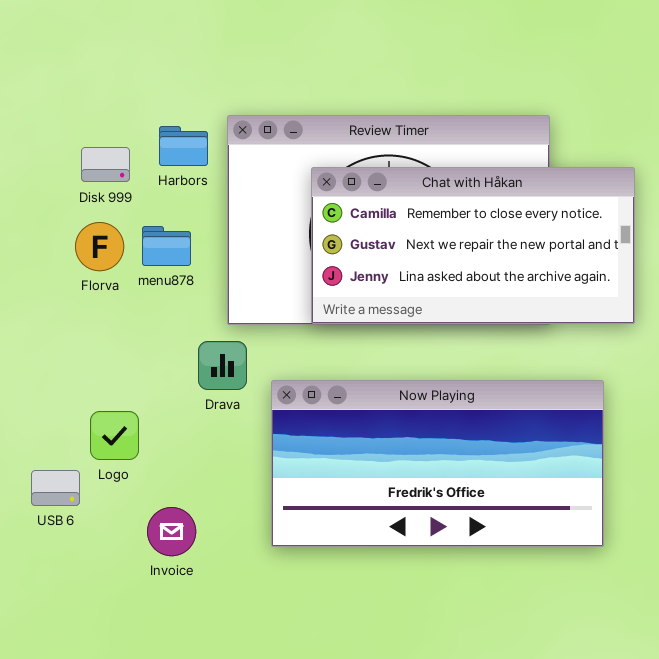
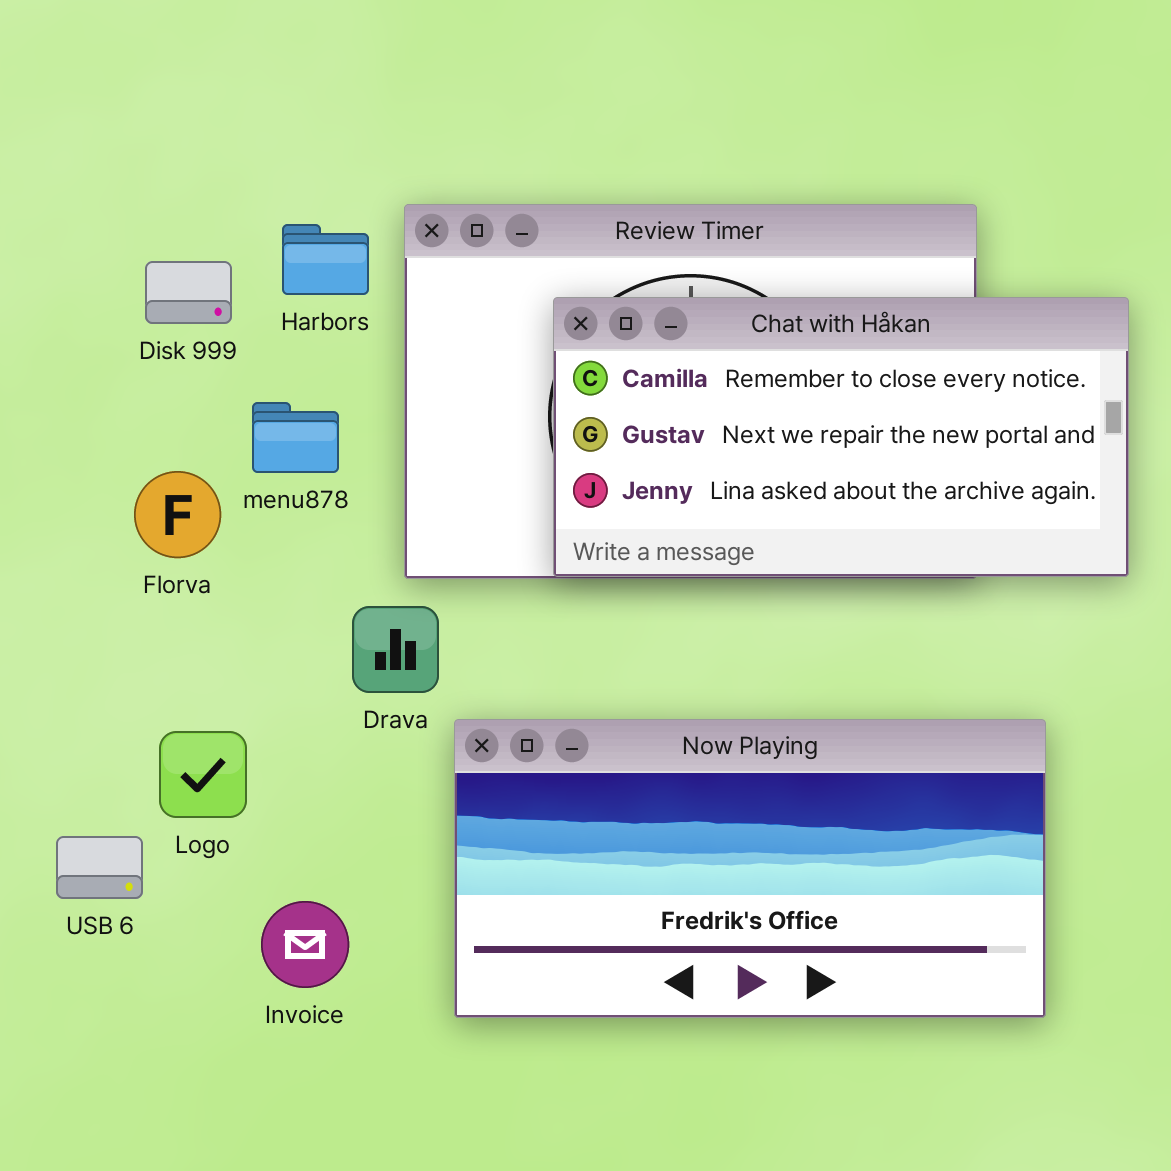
Florva: [75,222,124,271] -> [134,471,221,558], moved
Now Playing: [271,380,604,547] -> [454,719,1046,1018], moved

